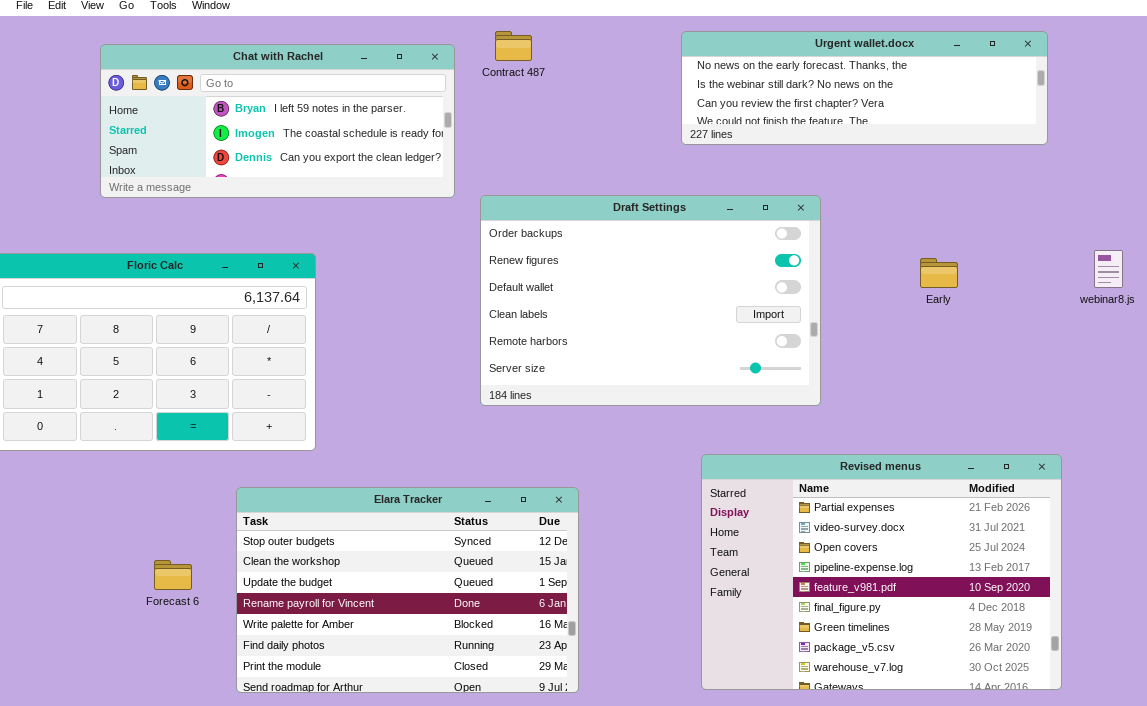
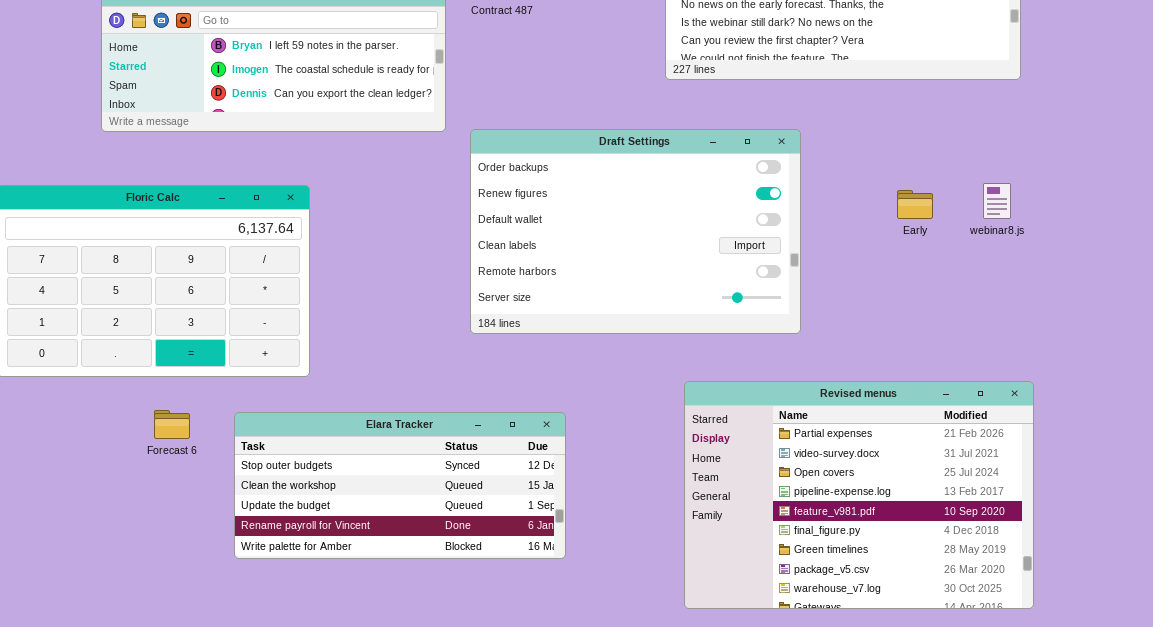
webinar8.js: [1094,250,1123,288] -> [983,183,1011,219], moved
Elara Tracker: [236,487,579,693] -> [234,412,566,559], resized
Forecast 6: [154,560,192,590] -> [154,410,190,439], moved

